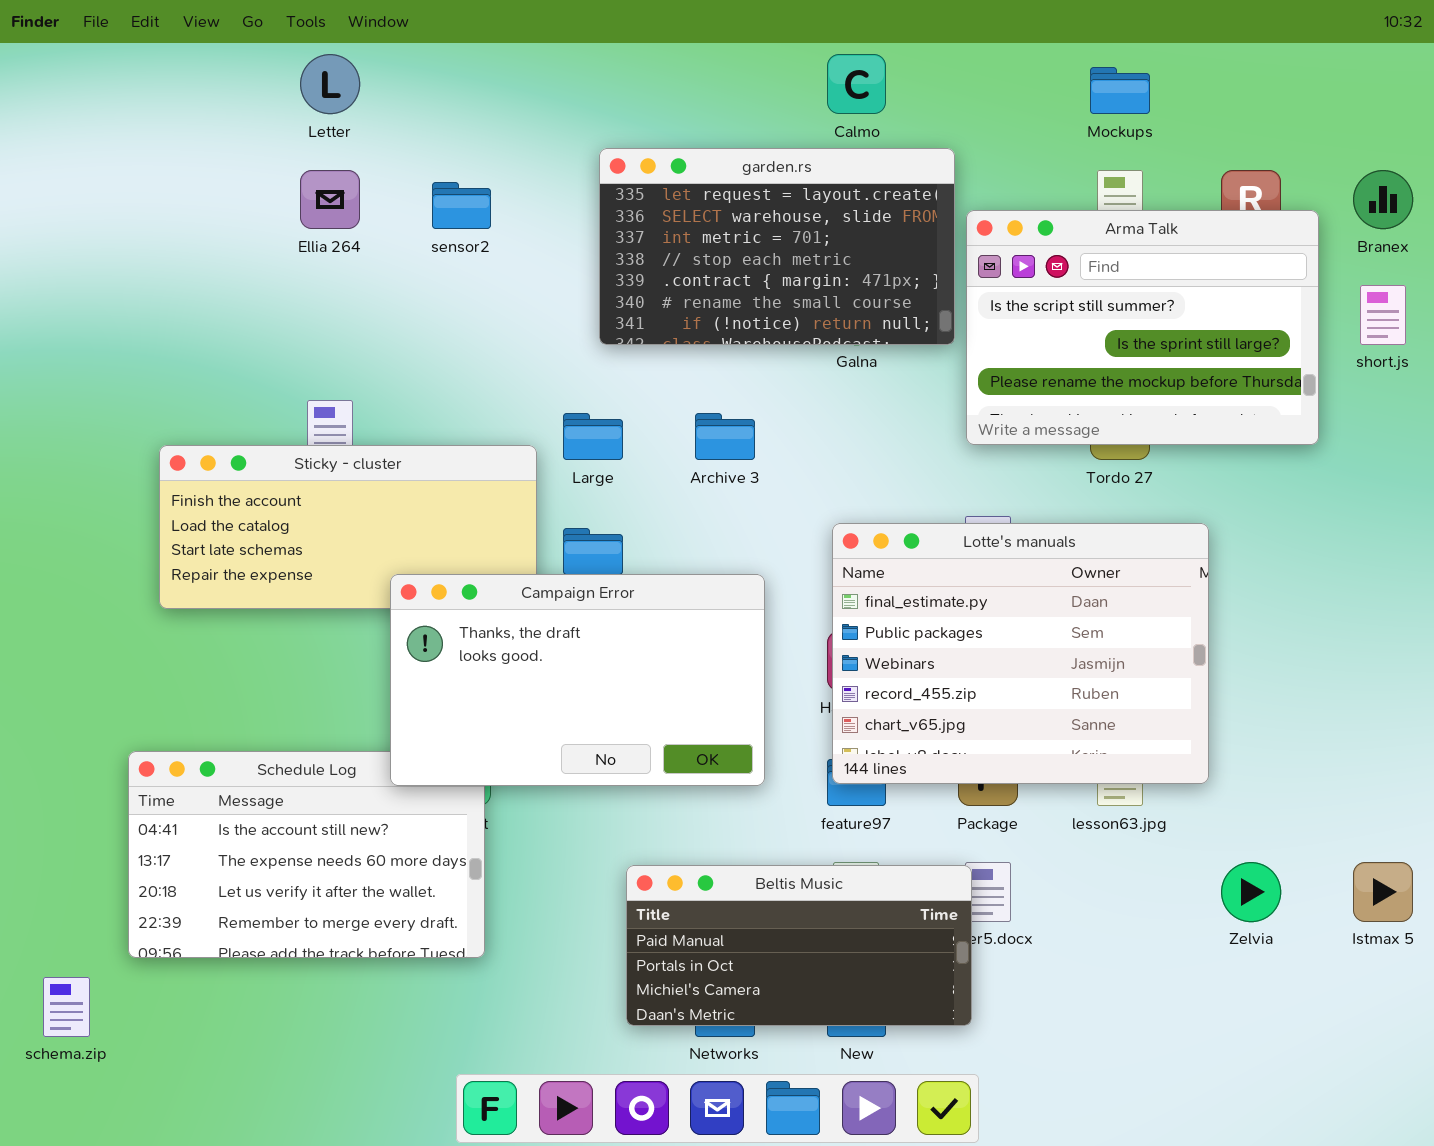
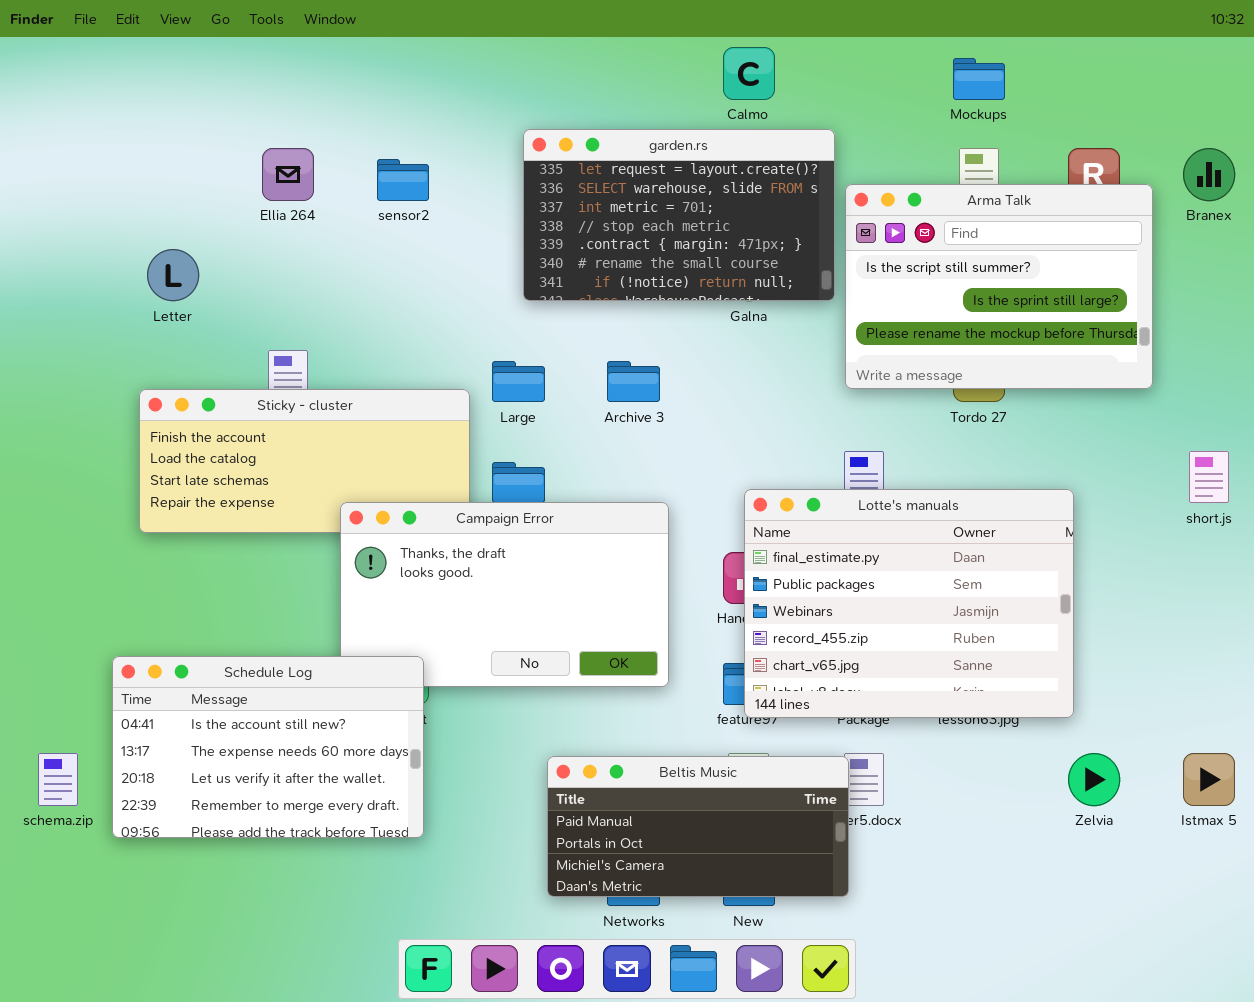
Letter: [300,54,360,114] -> [147,249,199,301], moved
short.js: [1360,285,1406,345] -> [1189,451,1229,503], moved
Lotte's manuals: [832,523,1209,784] -> [744,489,1074,718], moved
Schedule Log: [128,751,485,958] -> [112,656,424,838], raised
schema.zip: [43,977,90,1037] -> [38,753,78,806], moved

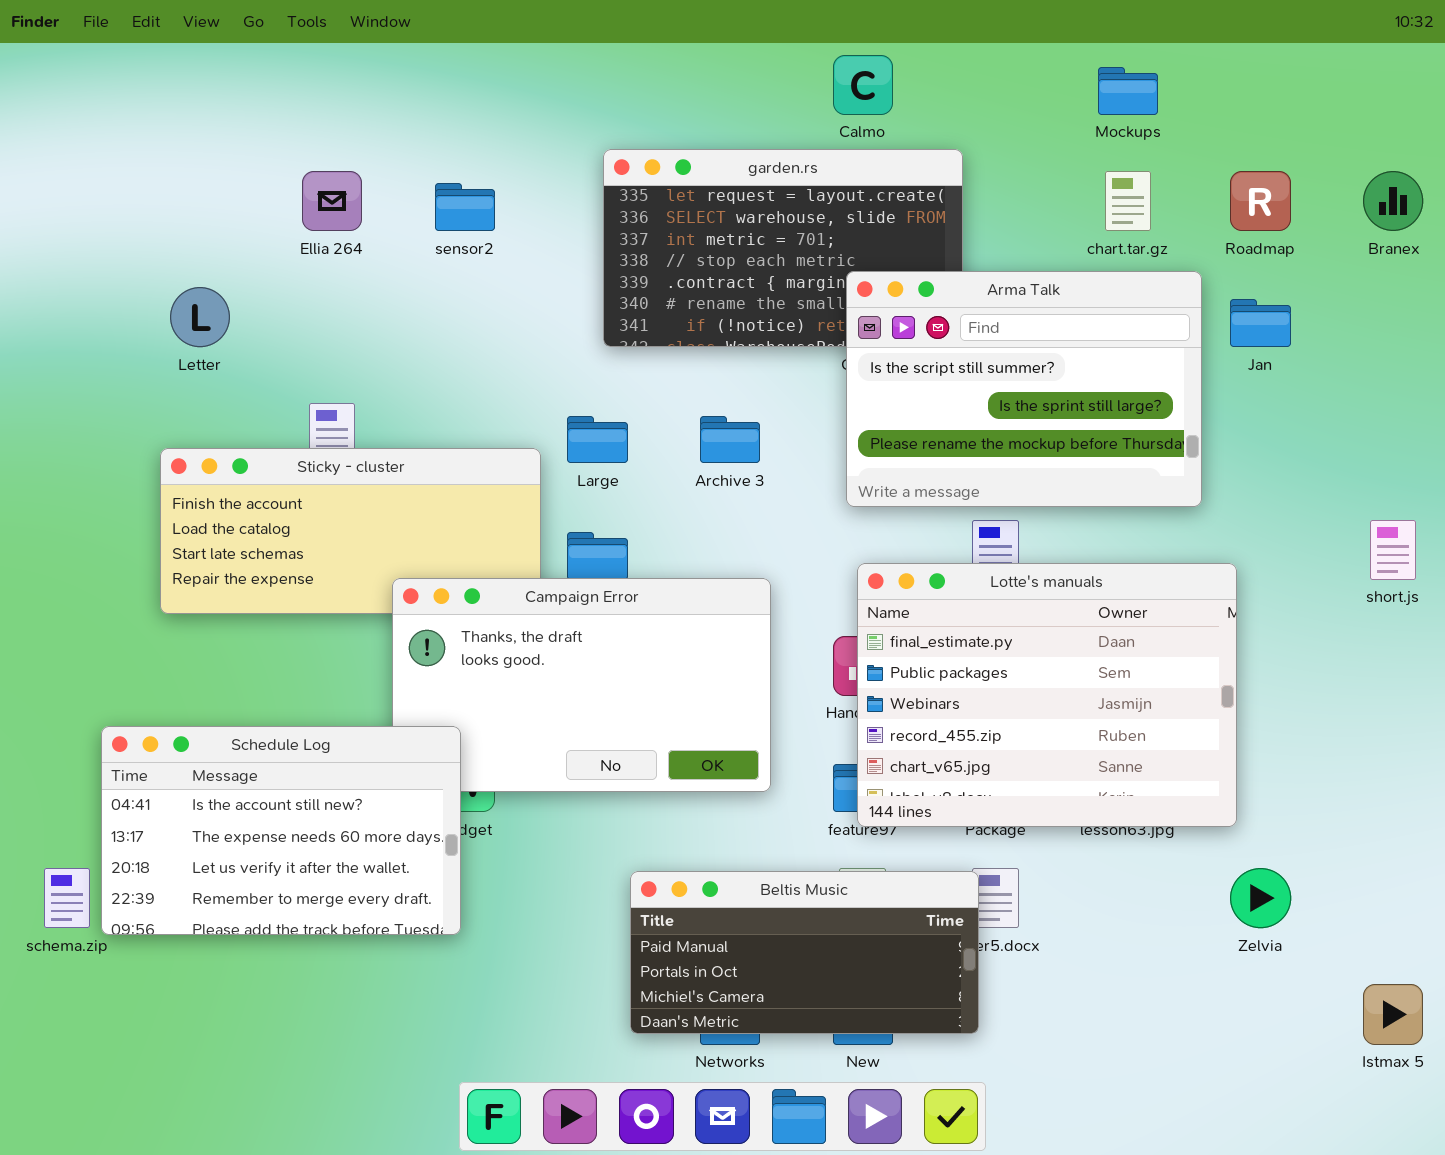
Arma Talk: [845,184,1153,389] -> [846,271,1202,507], moved
Schedule Log: [112,656,424,838] -> [101,726,461,935], moved
Istmax 5: [1183,753,1235,806] -> [1363,984,1423,1045], moved

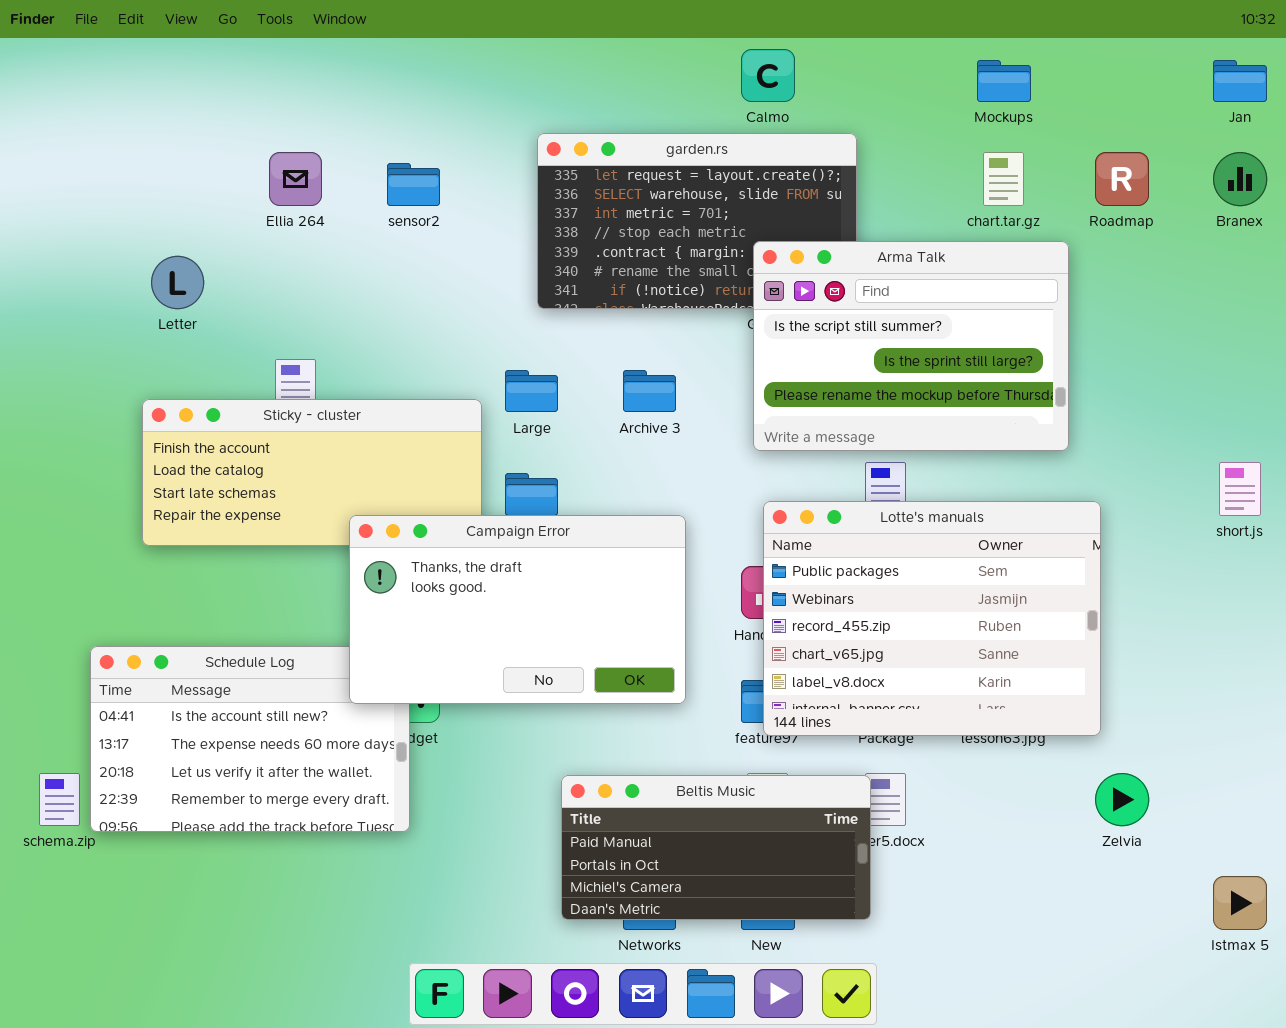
Jan: [1230,299,1291,347] -> [1213,60,1267,102], moved
Lotte's manuals: [857,563,1237,827] -> [763,501,1101,736], scrolled down 1 row
Campaign Error: [392,578,771,792] -> [349,515,686,704], raised

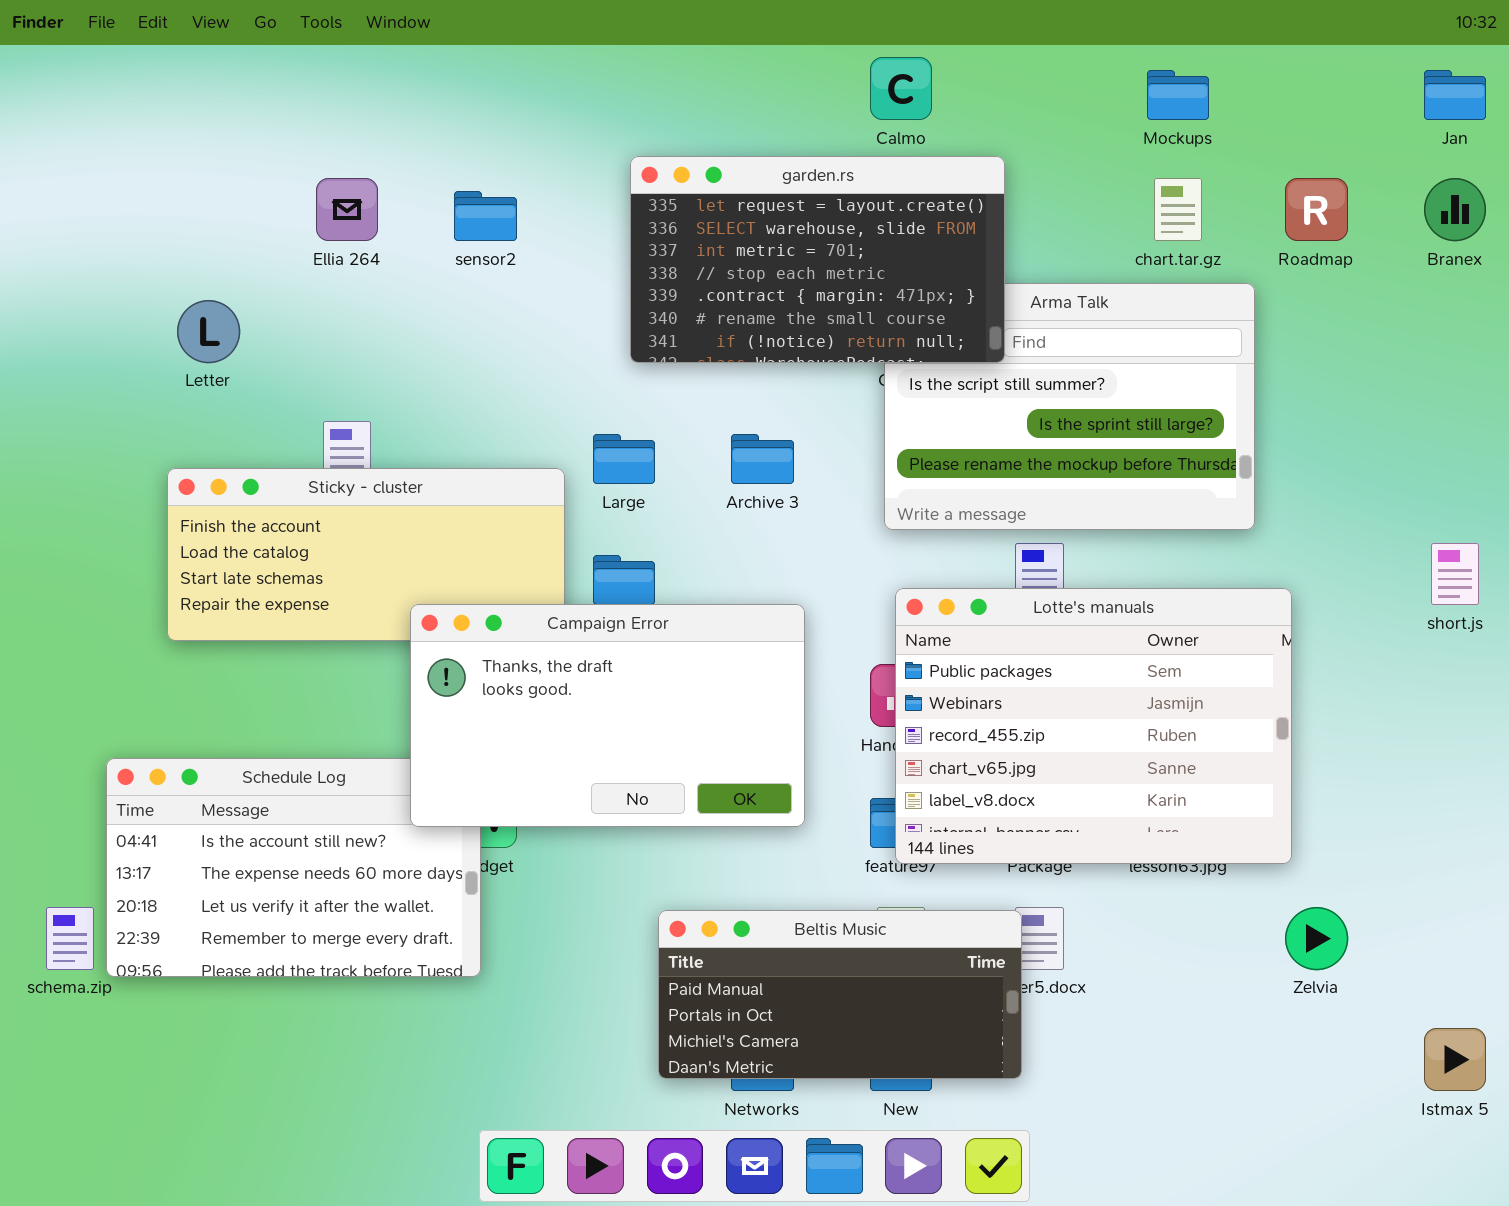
garden.rs: [537,133,857,309] -> [630,156,1005,363], raised

